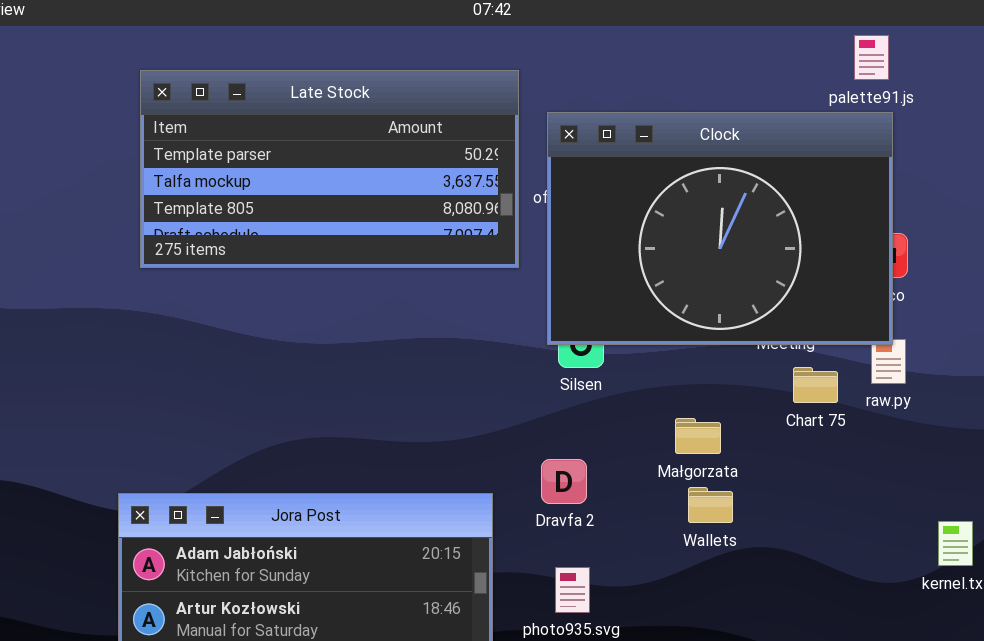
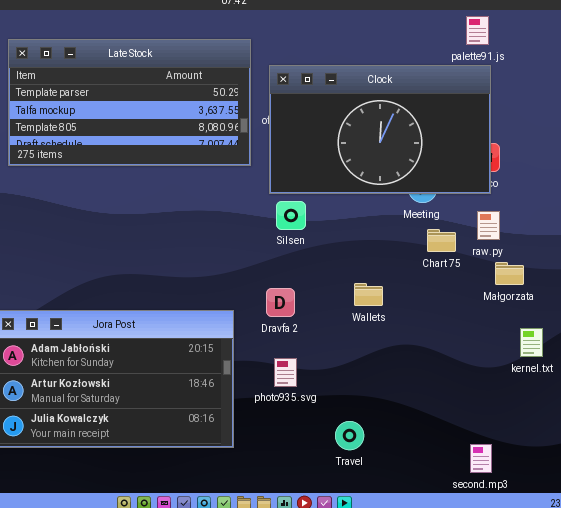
Clock: [547,112,893,345] -> [269,65,491,194], resized
Małgorzata: [675,418,721,454] -> [495,262,524,285], moved
Wallets: [688,487,733,523] -> [354,283,383,306], moved

